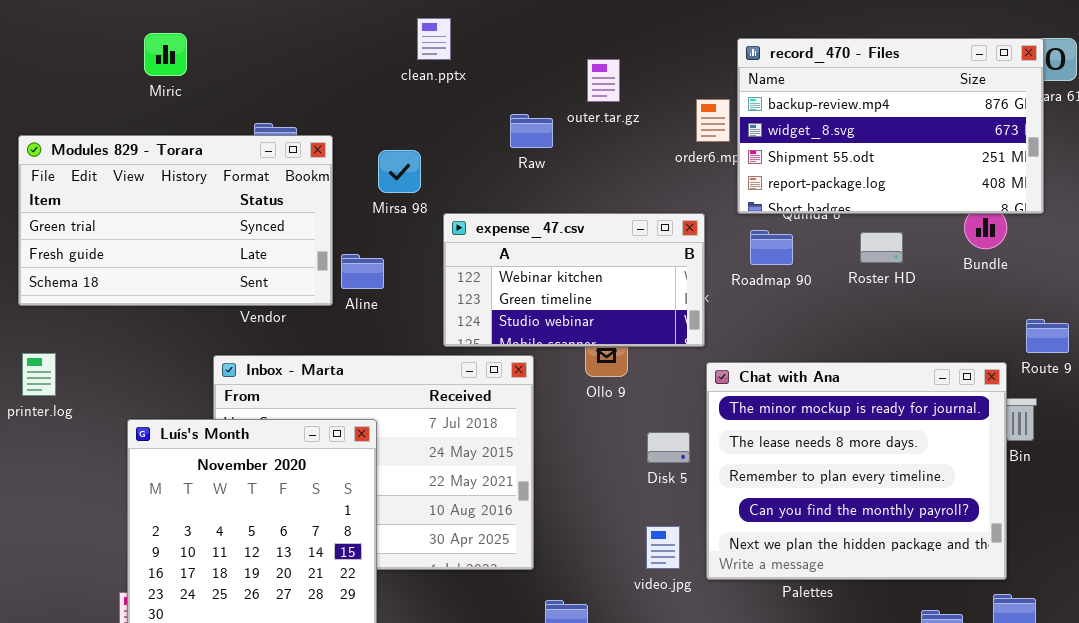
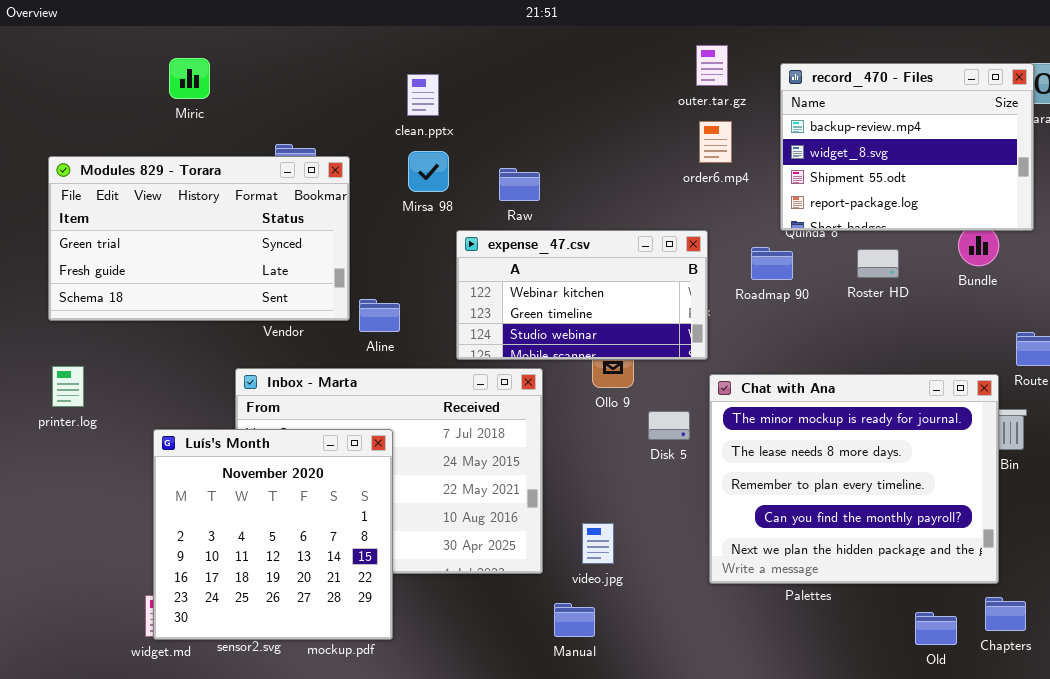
clean.pptx: [417,18,451,60] -> [407,74,439,116], moved
record_470 - Files: [737,38,1044,214] -> [780,63,1034,231], resized
outer.tar.gz: [587,59,620,102] -> [696,45,728,86], moved
Raw: [510,114,553,148] -> [499,168,540,201], moved
Mirsa 98: [378,150,421,193] -> [408,151,449,192], moved
Aline: [341,254,384,289] -> [359,299,400,332], moved
Disk 5: [647,432,690,463] -> [648,411,690,440], moved
video.jpg: [646,526,680,569] -> [582,523,614,564], moved

